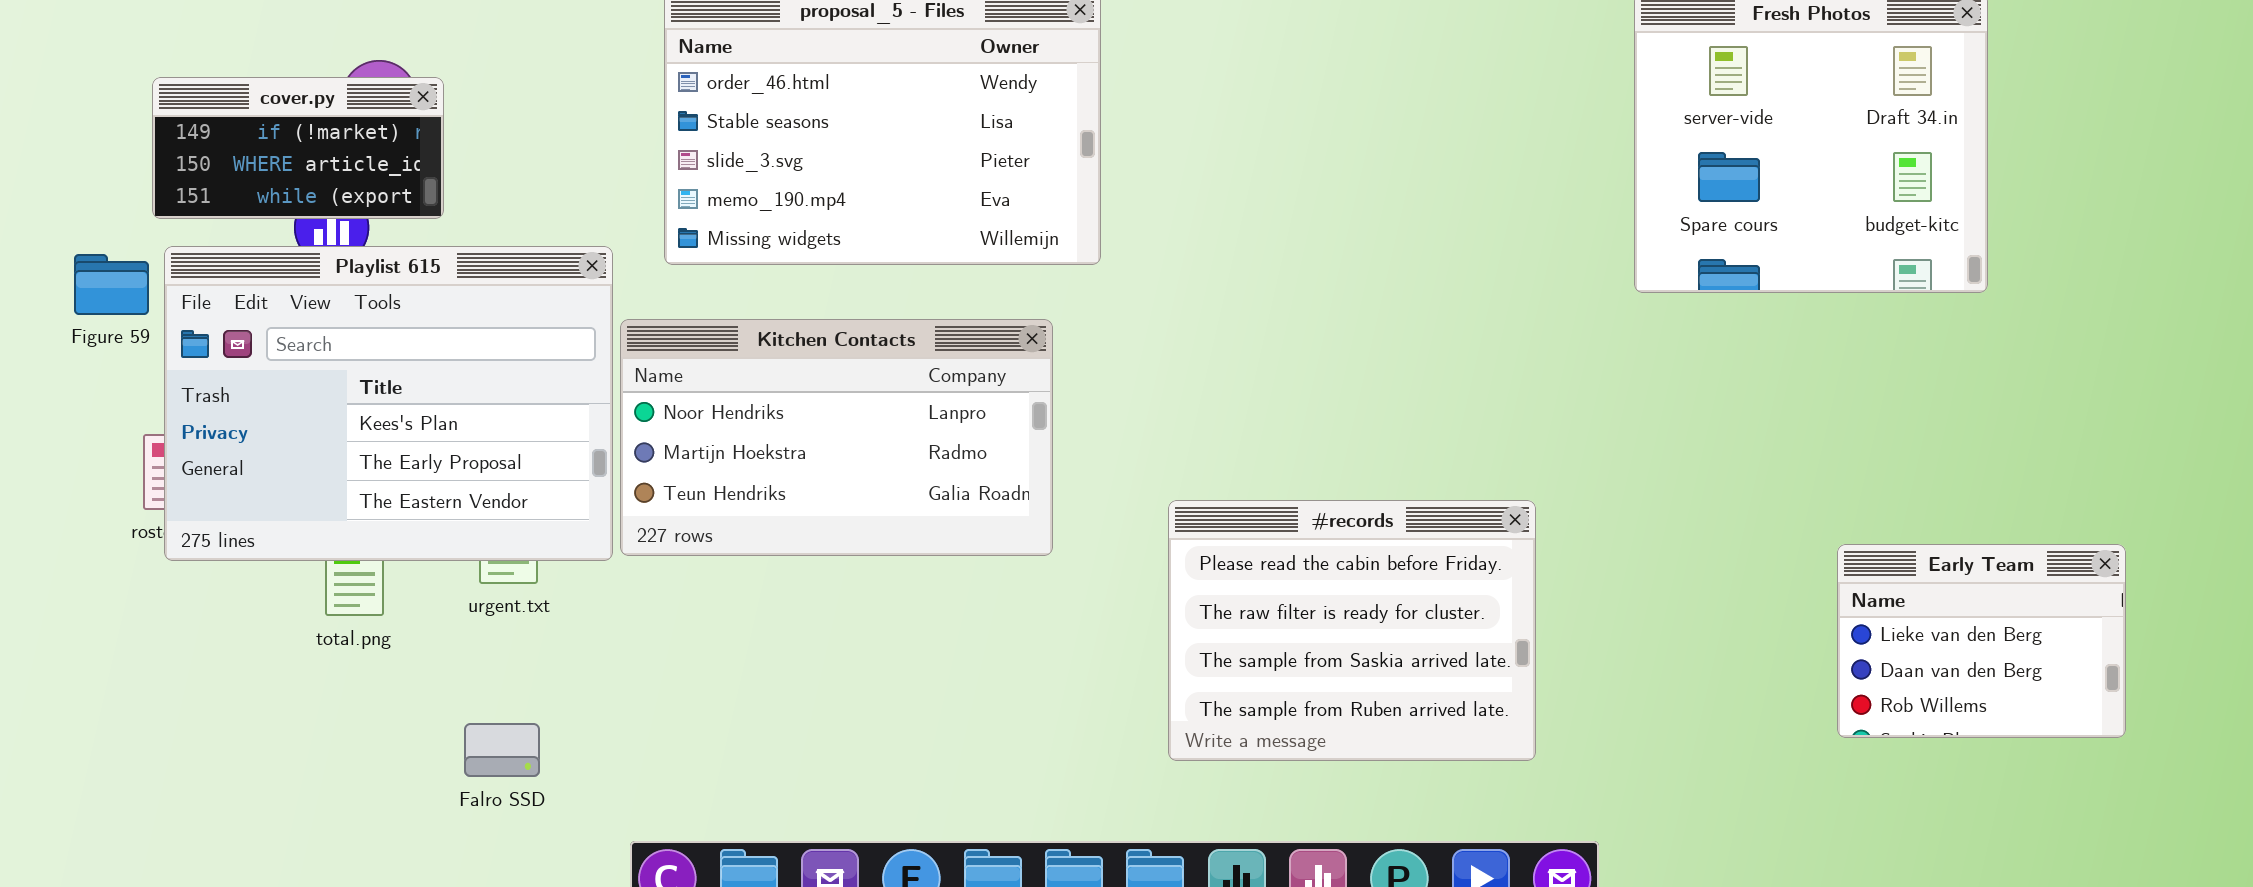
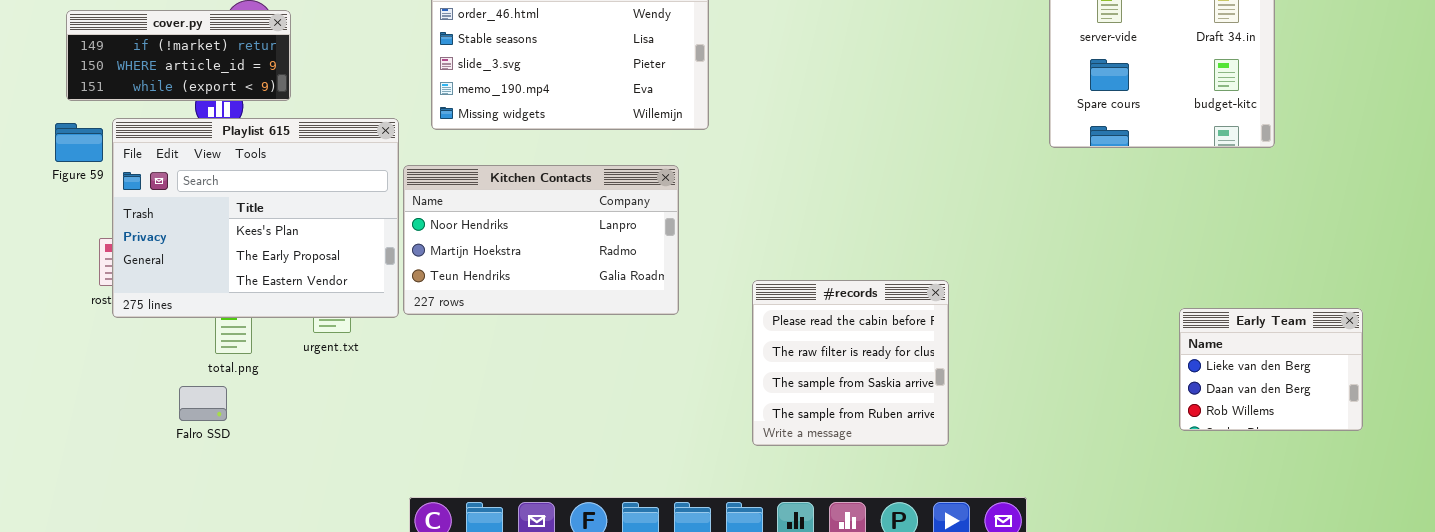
cover.py: [152,77,444,219] -> [66,10,291,101], resized
#records: [1168,500,1536,761] -> [752,280,949,446], resized
Falro SSD: [464,723,540,777] -> [179,386,227,421], moved

